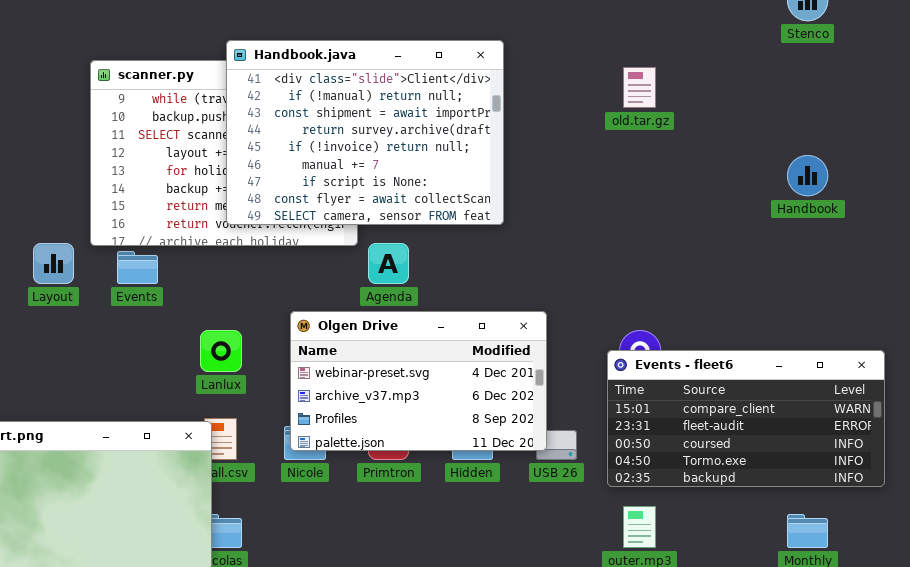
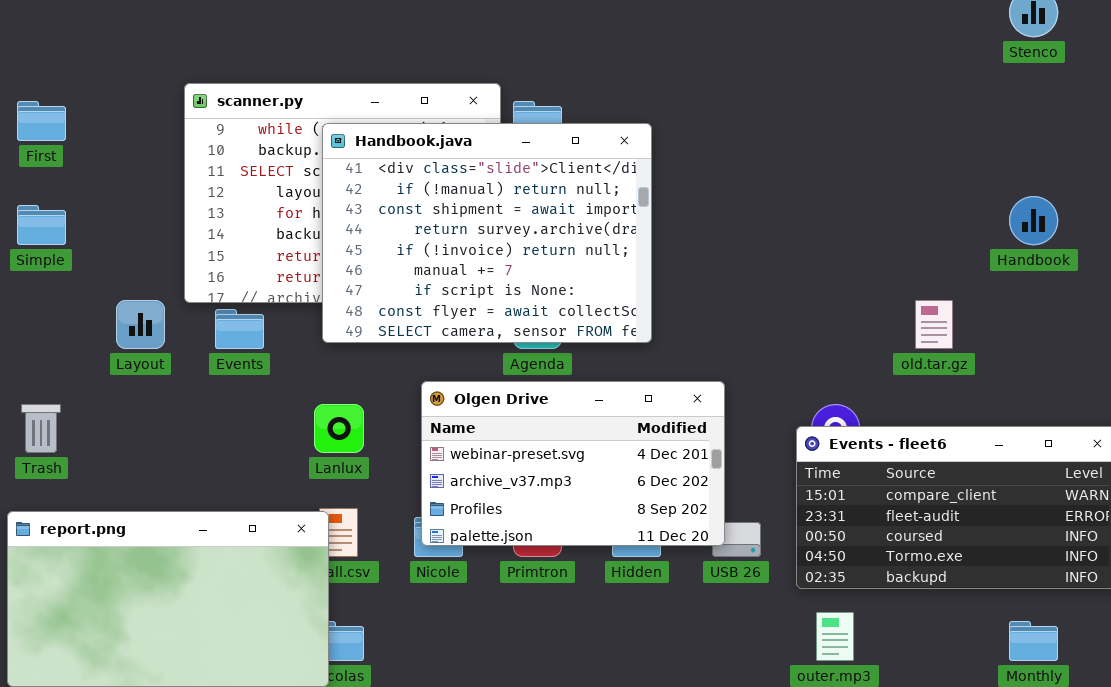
Handbook.java: [226,40,504,225] -> [322,123,652,343], moved
old.tar.gz: [623,67,656,108] -> [915,300,953,349], moved

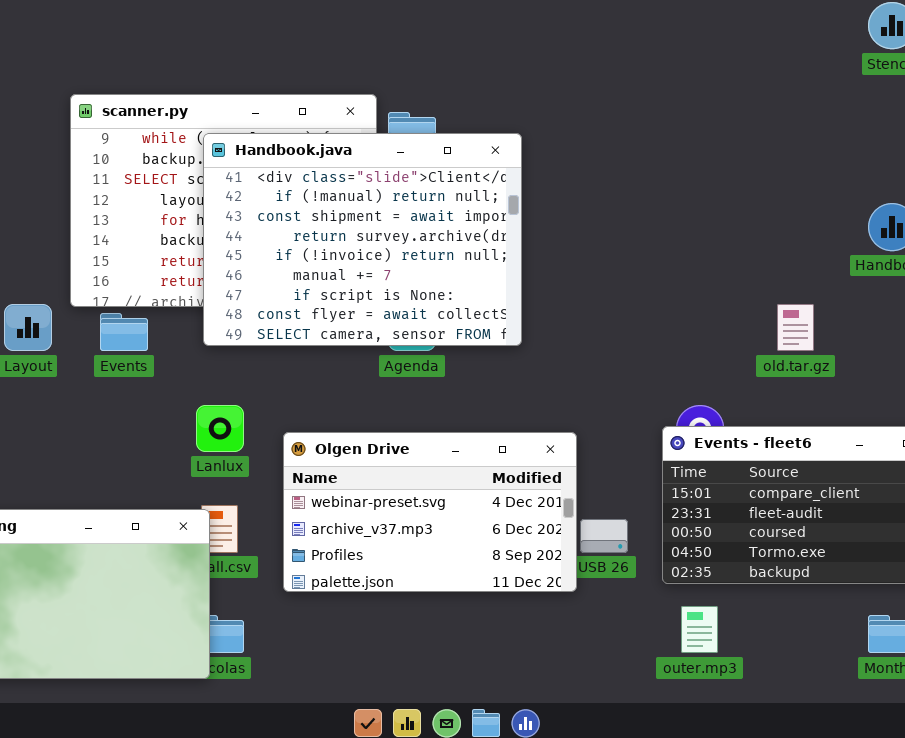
Olgen Drive: [421,381,725,546] -> [283,432,577,592], moved

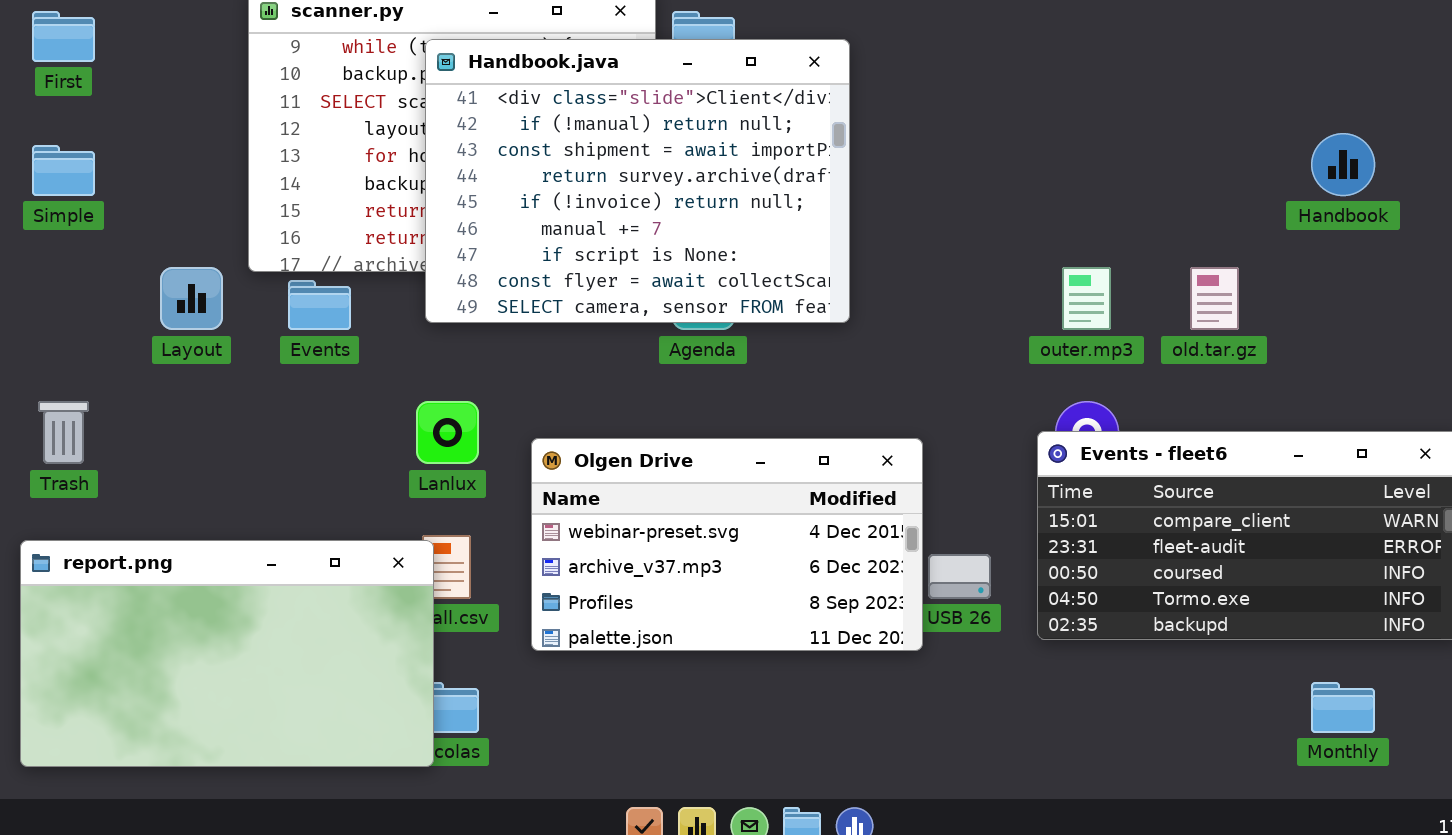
outer.mp3: [681,606,718,653] -> [1062,267,1111,330], moved

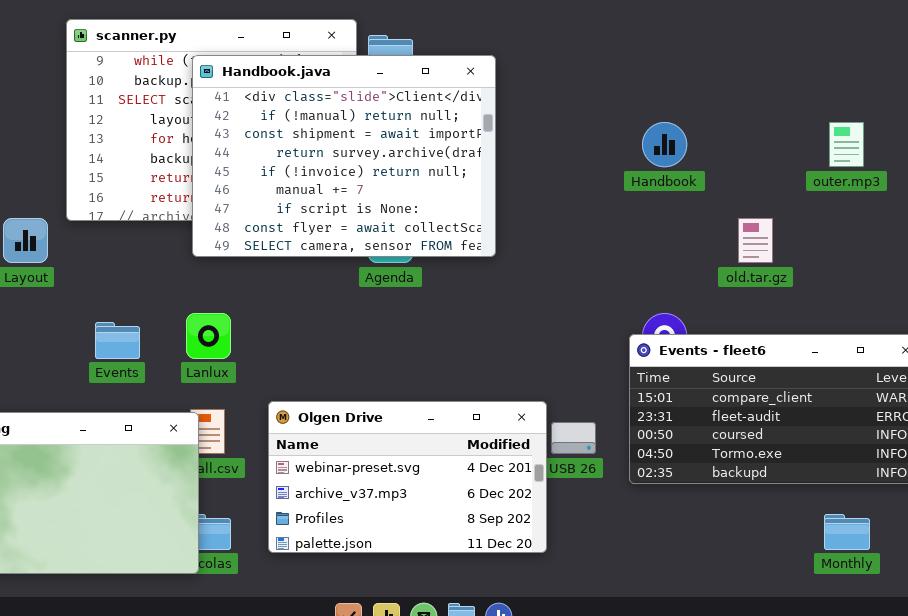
Handbook: [1311,133,1375,196] -> [642,122,687,167], moved
outer.mp3: [1062,267,1111,330] -> [829,122,864,167], moved
Events: [288,280,351,330] -> [95,322,140,359], moved
Olgen Drive: [531,438,923,651] -> [268,401,547,553], moved

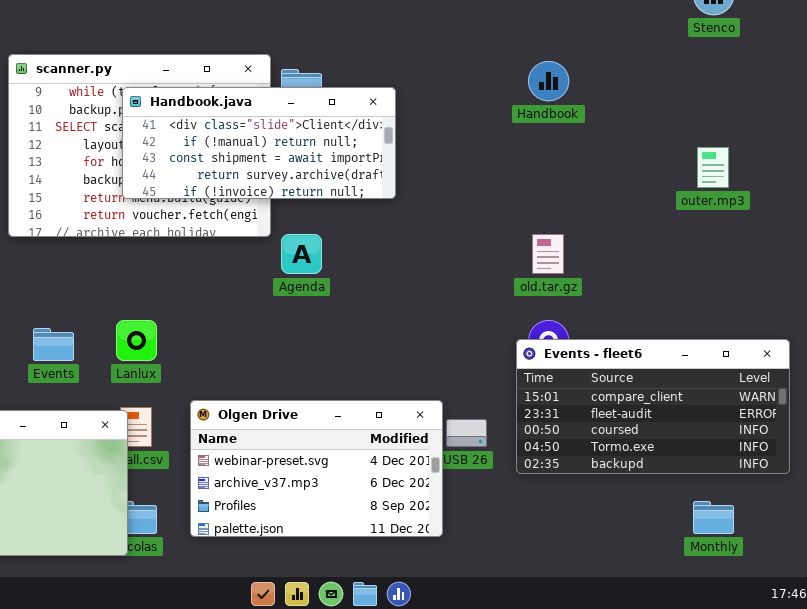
Handbook.java: [192,55,496,257] -> [122,87,396,199], resized
Handbook: [642,122,687,167] -> [528,61,569,101], moved
old.tar.gz: [738,218,773,263] -> [532,234,564,274], moved

